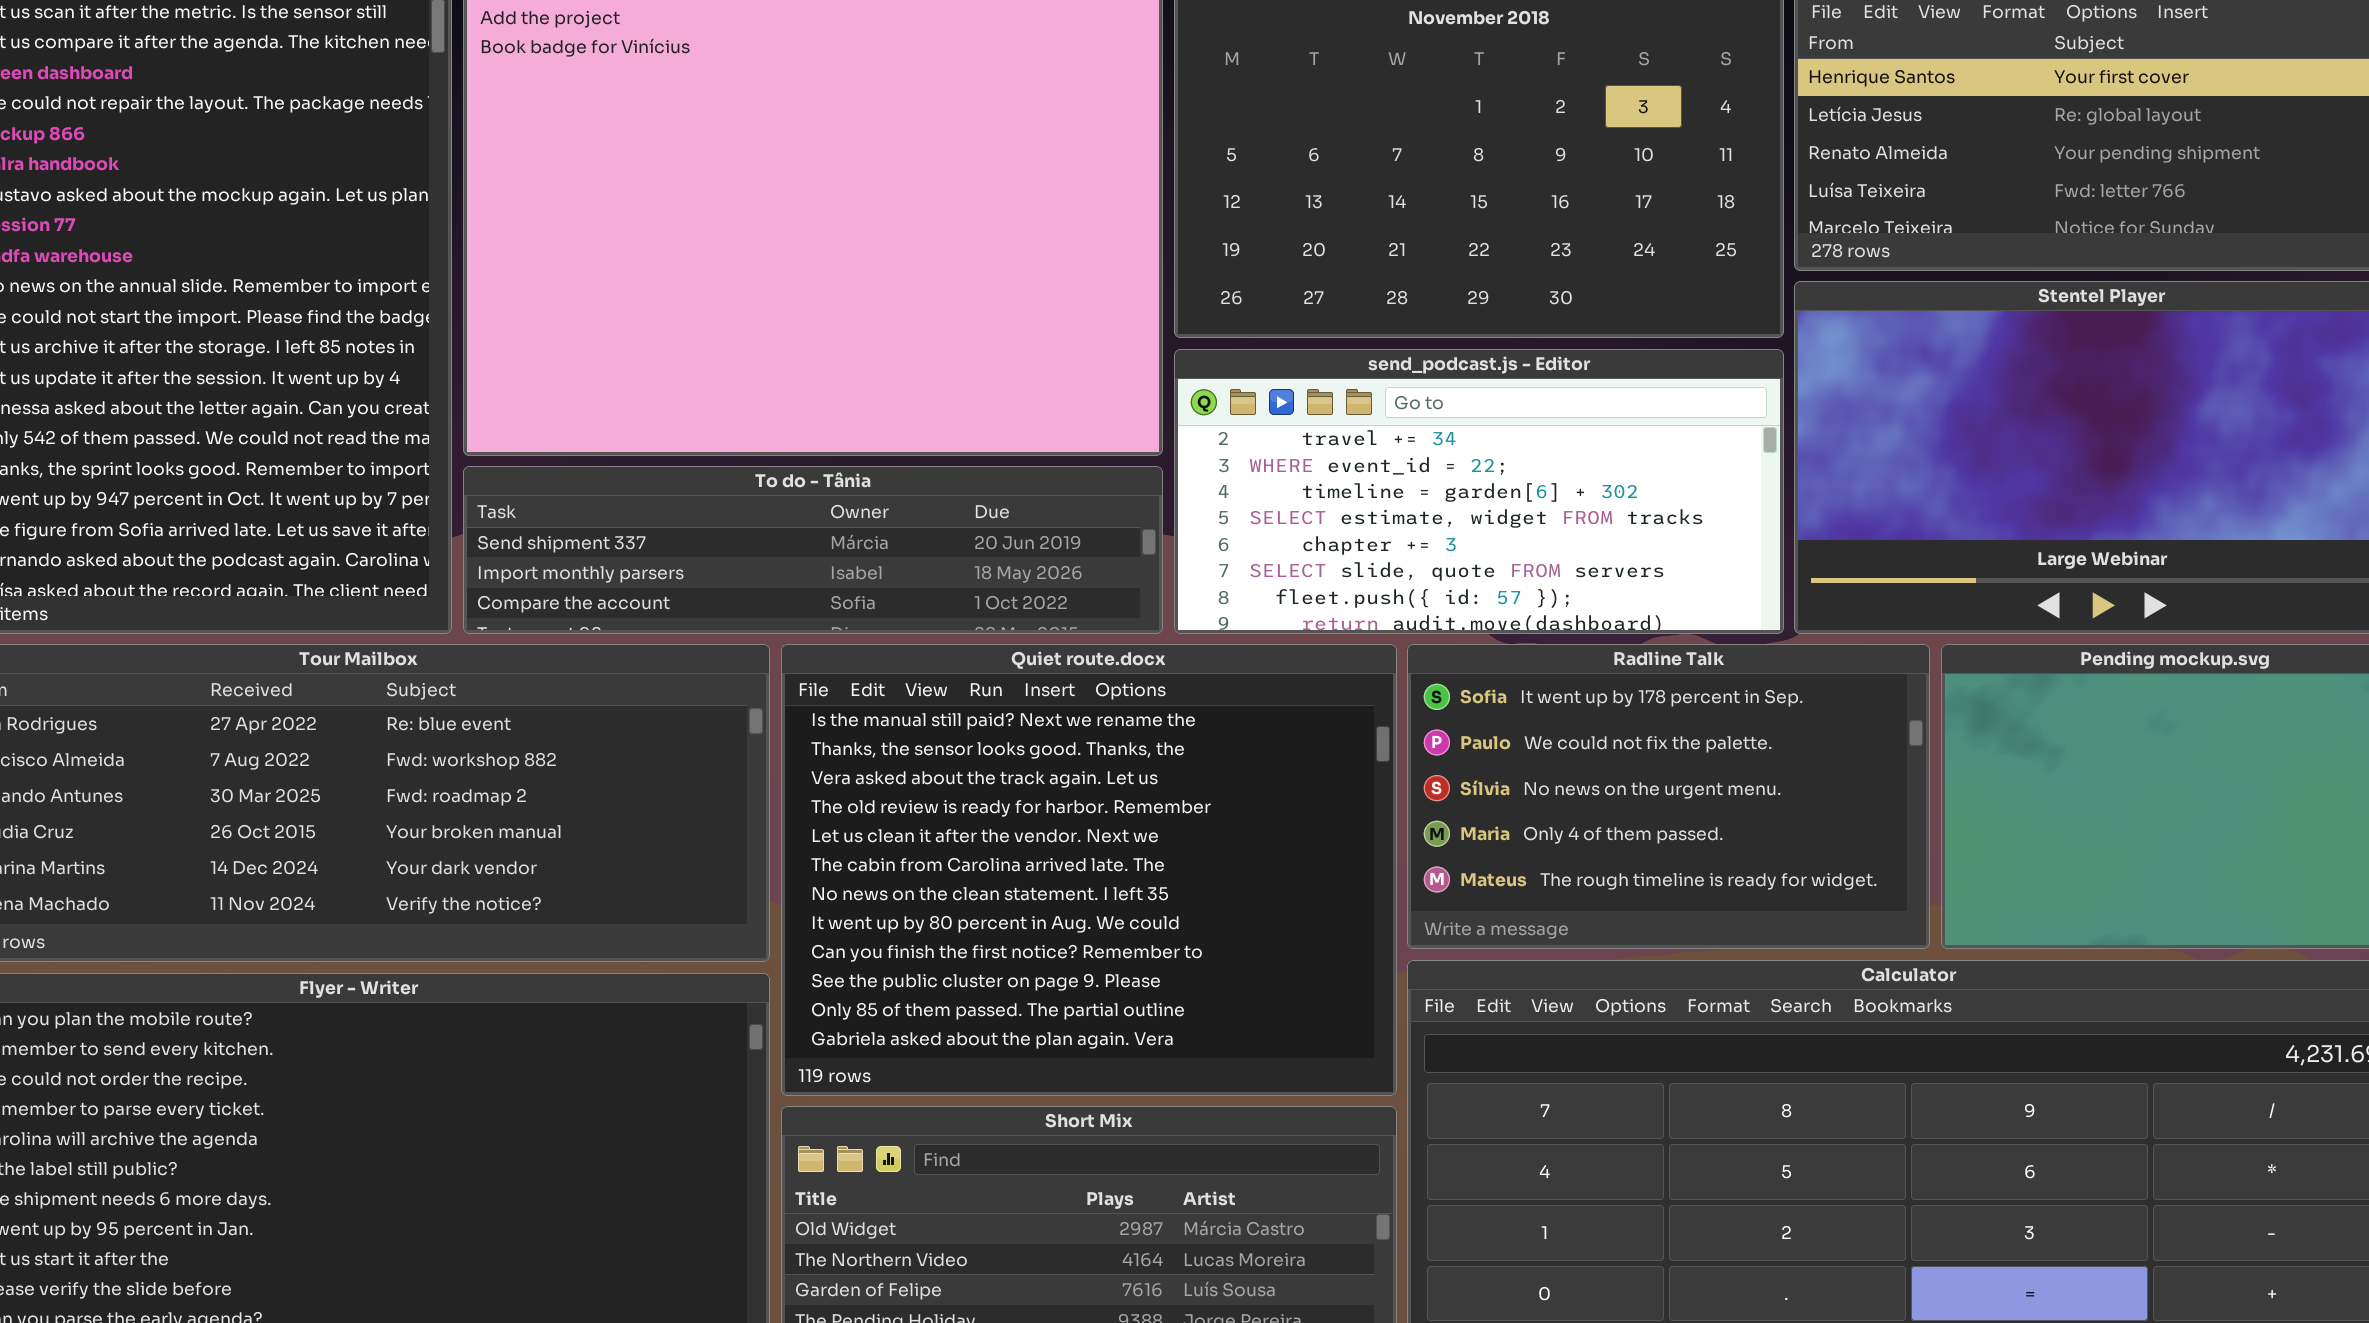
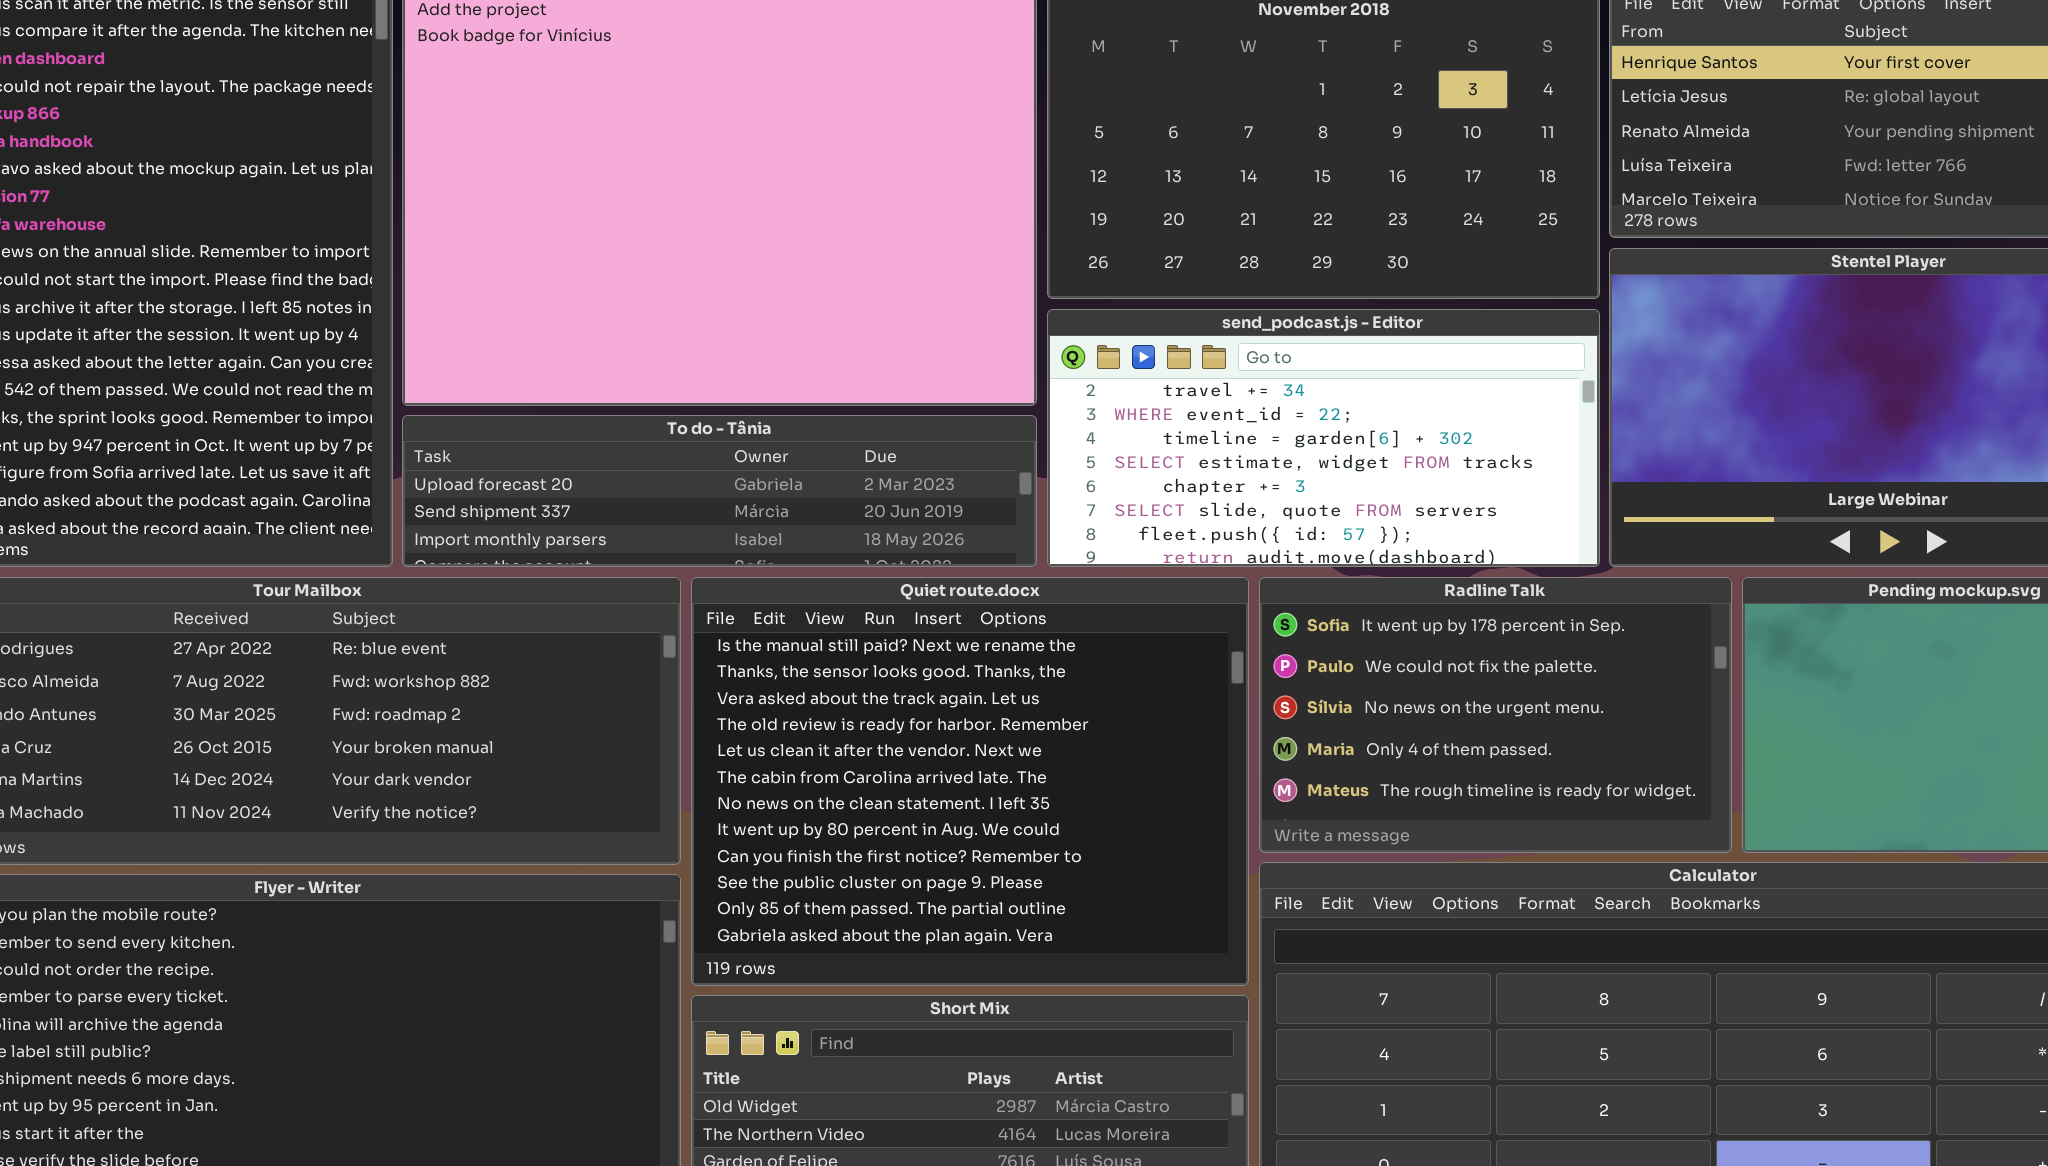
To do - Tânia: [463,466,1163,634] -> [402,415,1037,567], scrolled up 1 row

